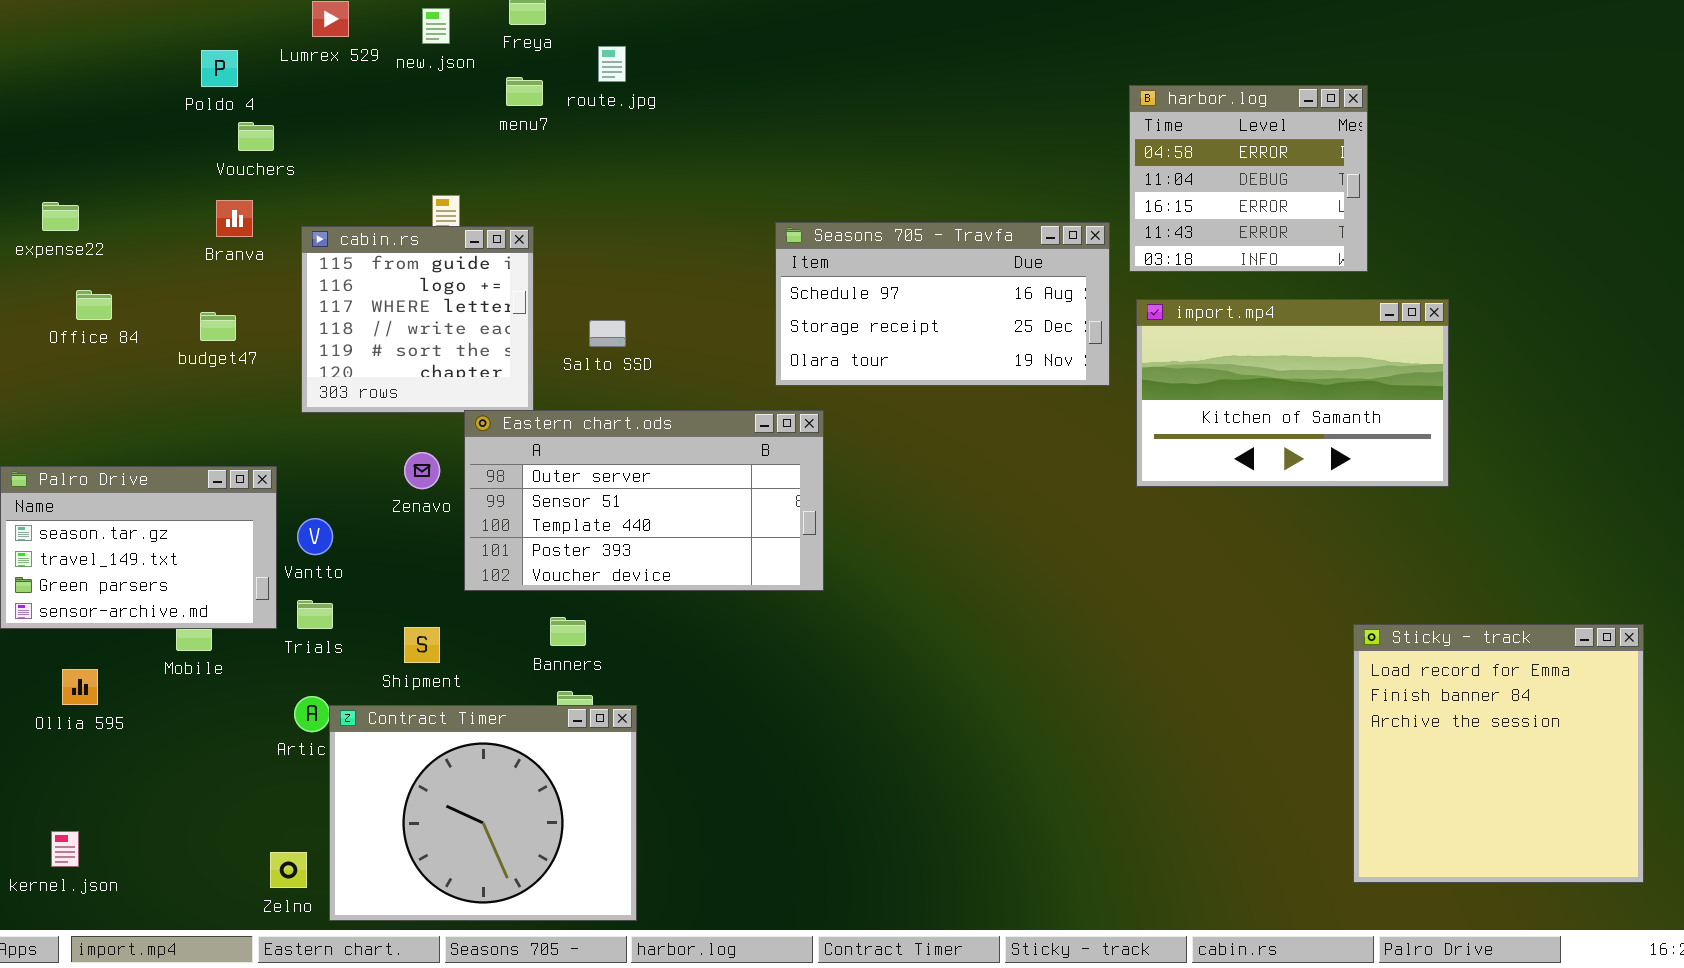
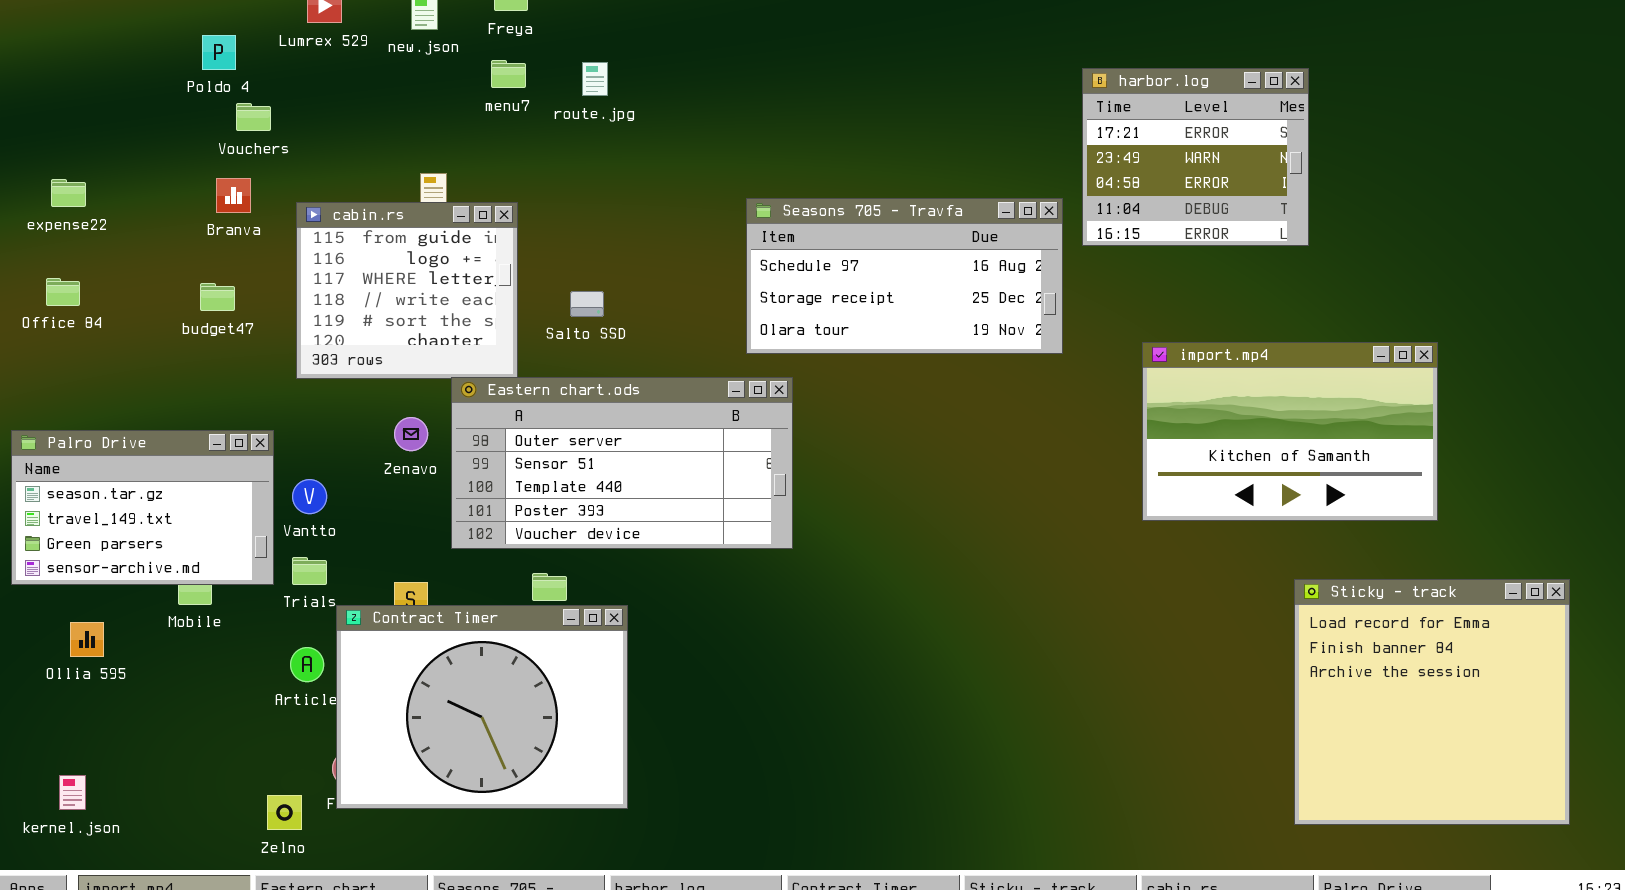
route.jpg: [598,46,626,82] -> [582,62,608,96], moved
harbor.log: [1129,85,1368,272] -> [1082,68,1309,246], scrolled up 2 rows
Office 84: [76,290,112,320] -> [46,278,80,306], moved
import.mp4: [1136,299,1449,487] -> [1142,342,1438,521], moved
Contract Timer: [329,705,637,921] -> [336,605,628,809], moved

